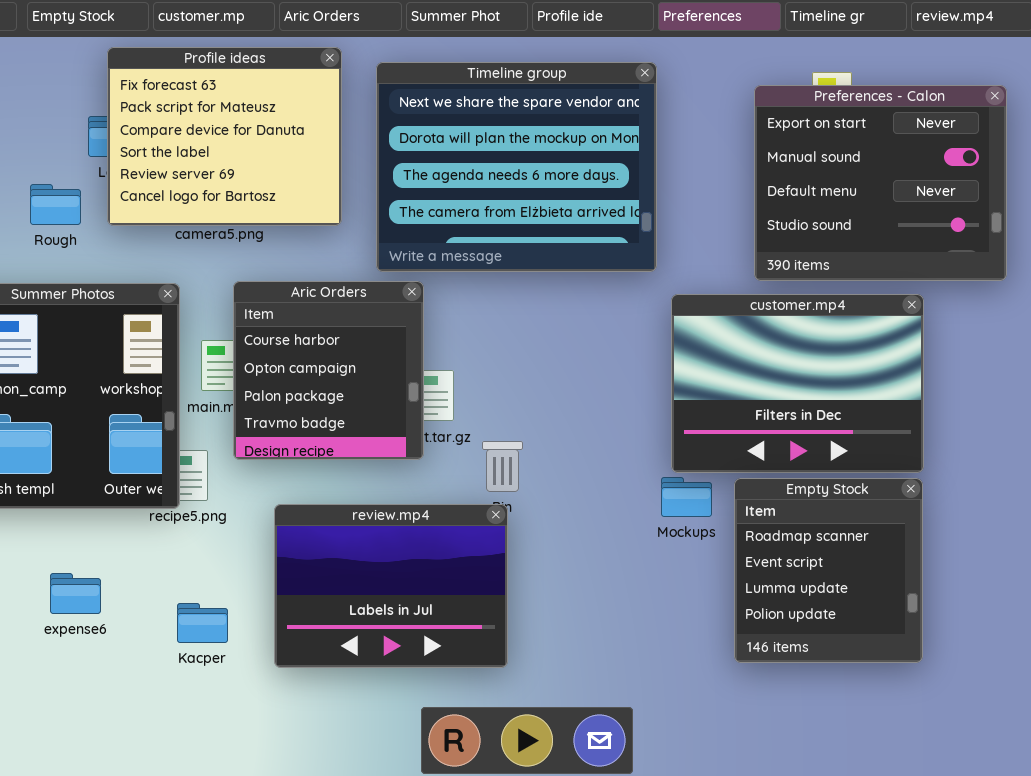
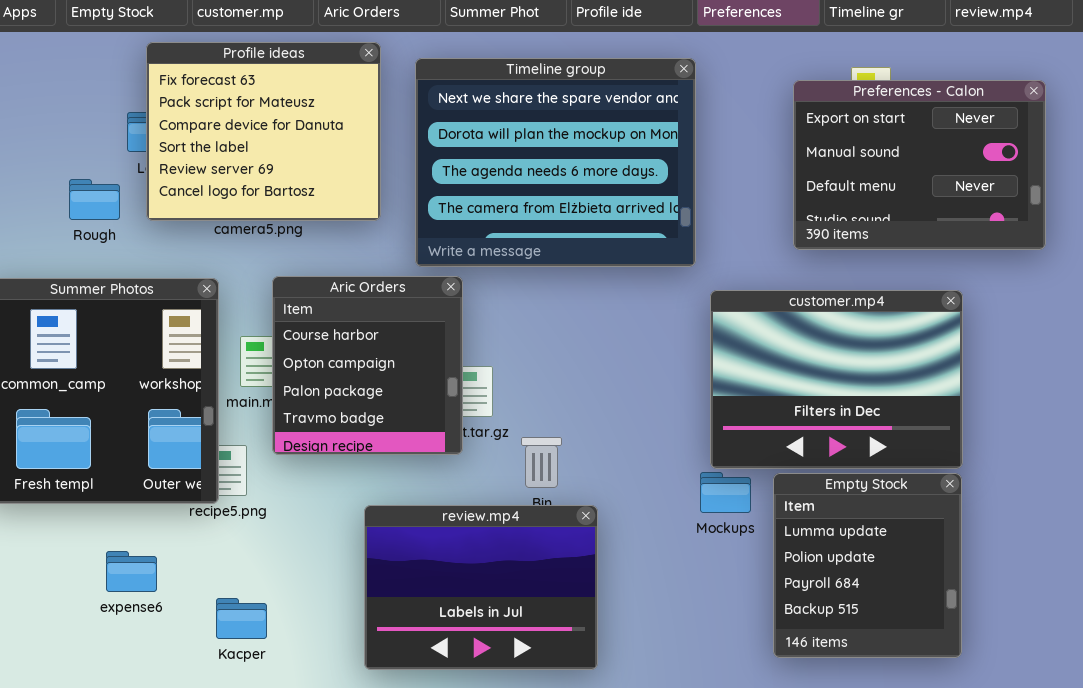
Preferences - Calon: [754,85,1007,281] -> [793,80,1046,250], resized
Empty Stock: [734,478,923,663] -> [773,473,962,658], scrolled down 2 rows
review.mp4: [274,504,508,668] -> [364,505,598,670], moved
expense6: [50,573,101,614] -> [106,551,157,592], moved

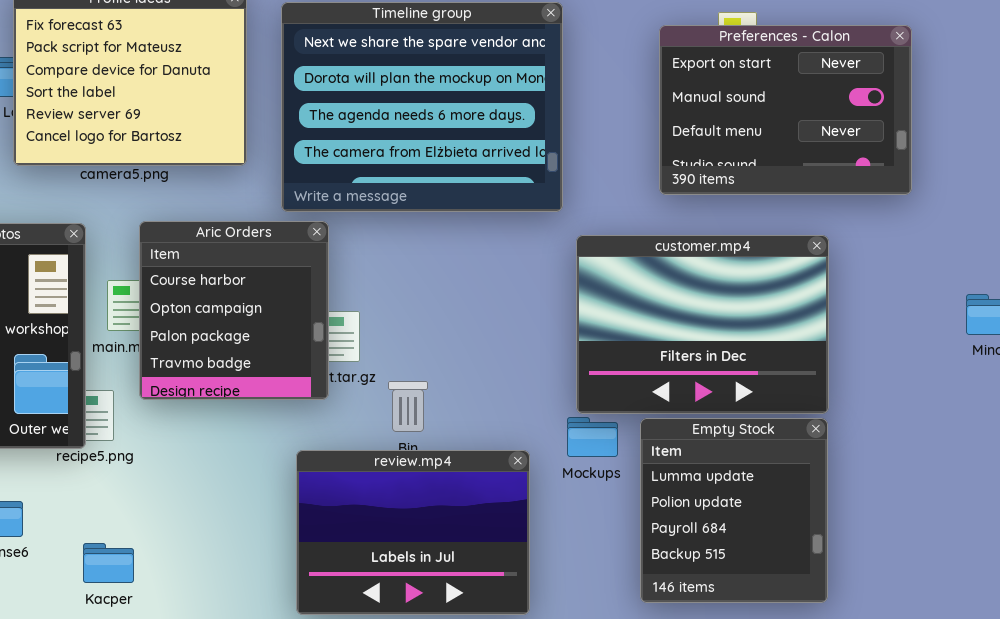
review.mp4: [364,505,598,670] -> [296,450,530,615], moved

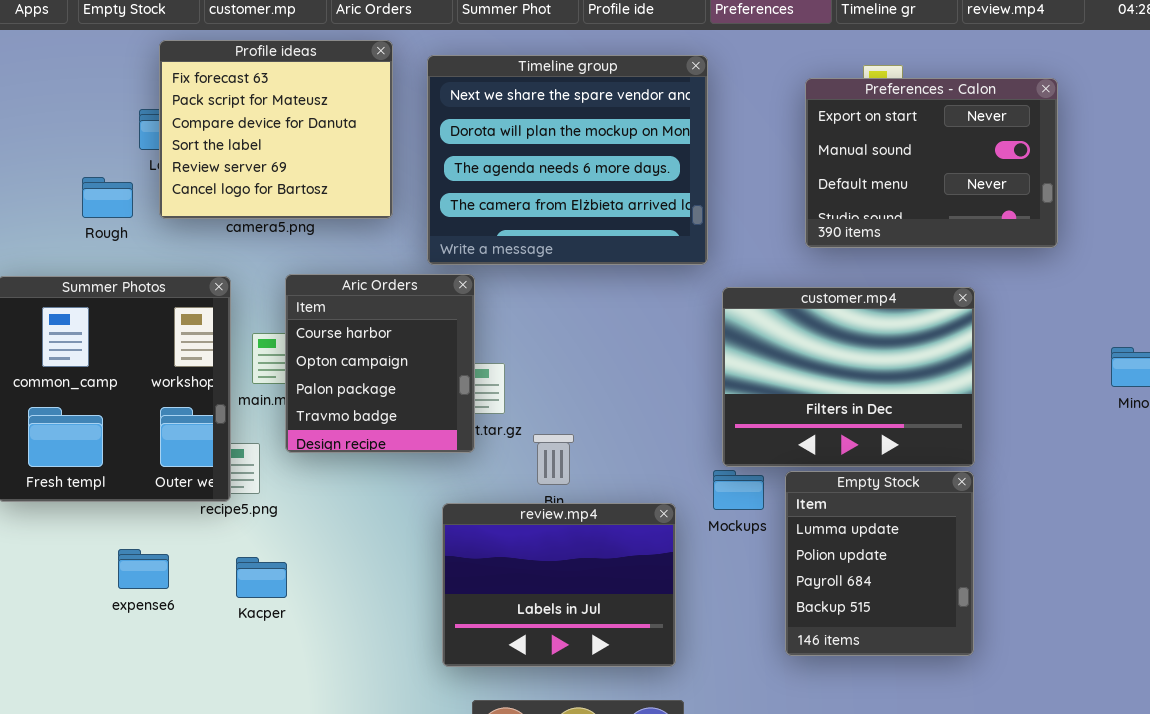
Kacper: [83,543,134,583] -> [236,557,287,598], moved

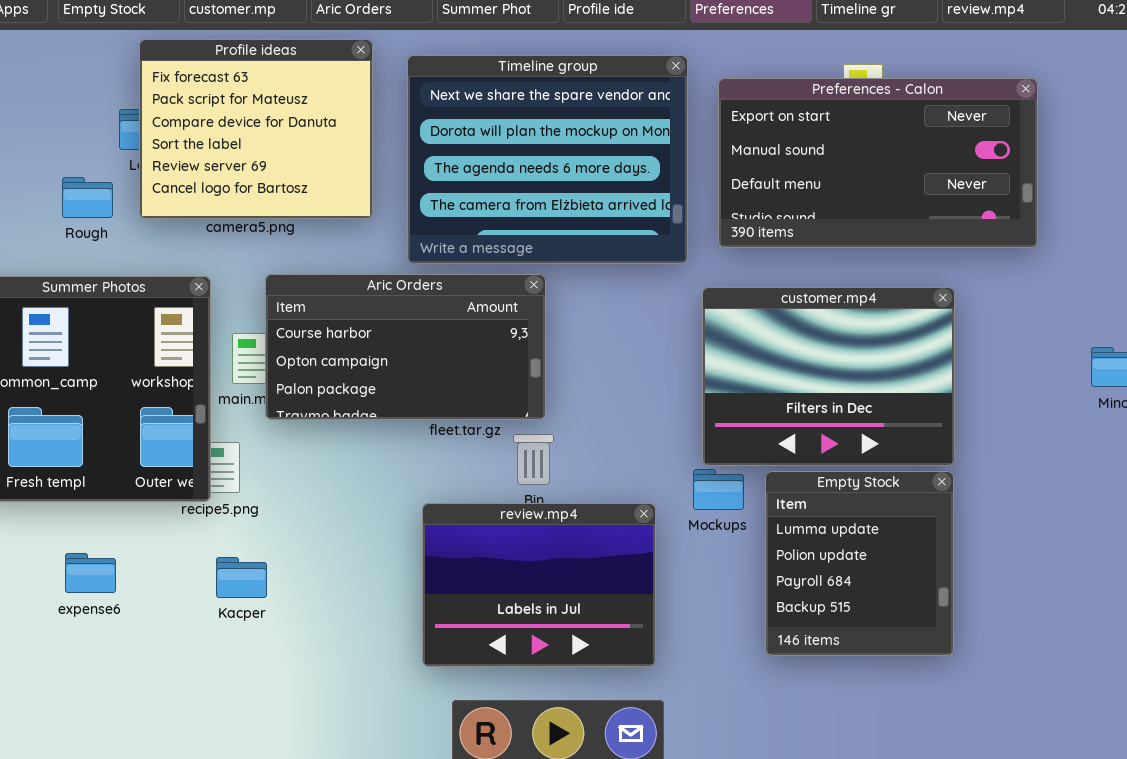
Preferences - Calon: [805,78,1058,248] -> [718,78,1038,248], resized
Aric Orders: [285,274,475,453] -> [265,274,546,420], resized
expense6: [118,549,169,589] -> [65,553,116,593], moved

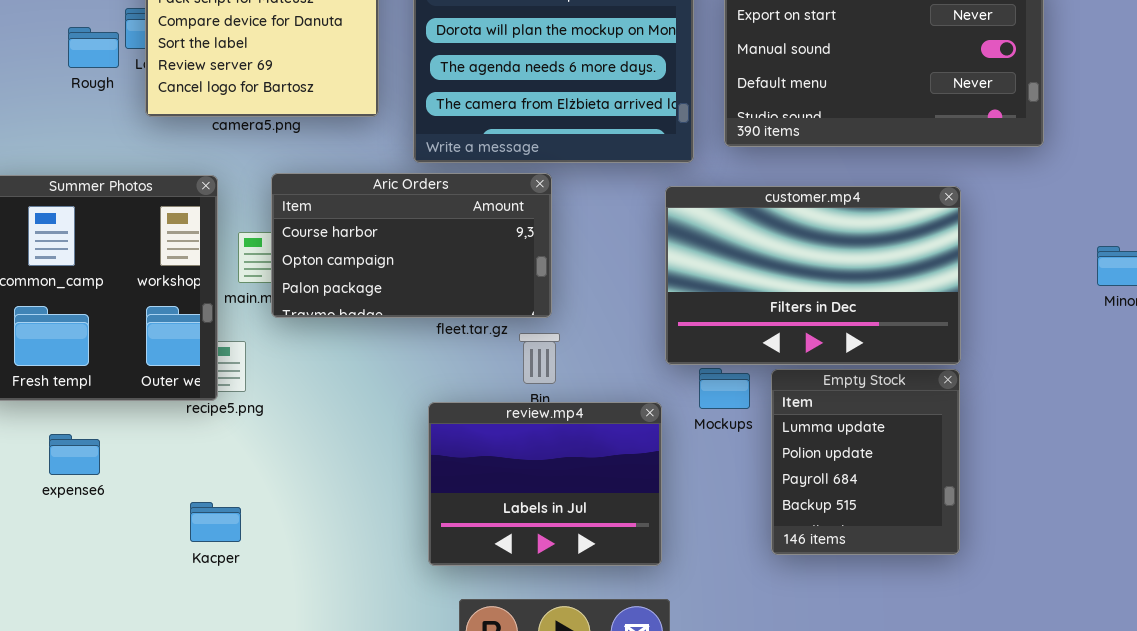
Rough: [62,177,113,218] -> [68,27,119,68], moved
customer.mp4: [702,287,955,466] -> [665,186,961,365], resized
expense6: [65,553,116,593] -> [49,434,100,475], moved
Kacper: [216,557,267,598] -> [190,502,241,542], moved

